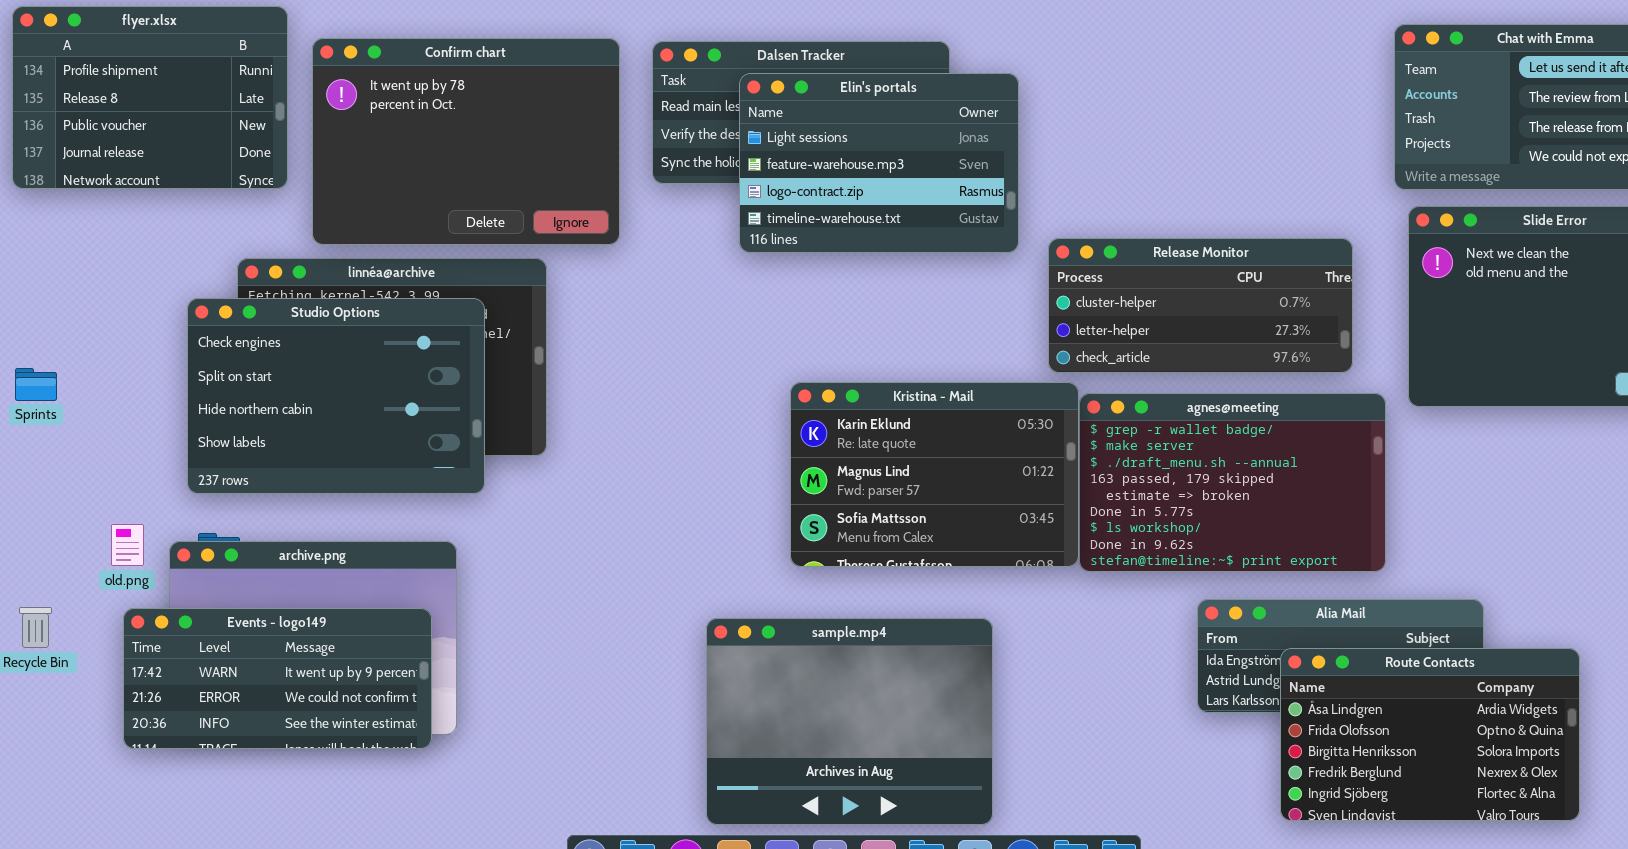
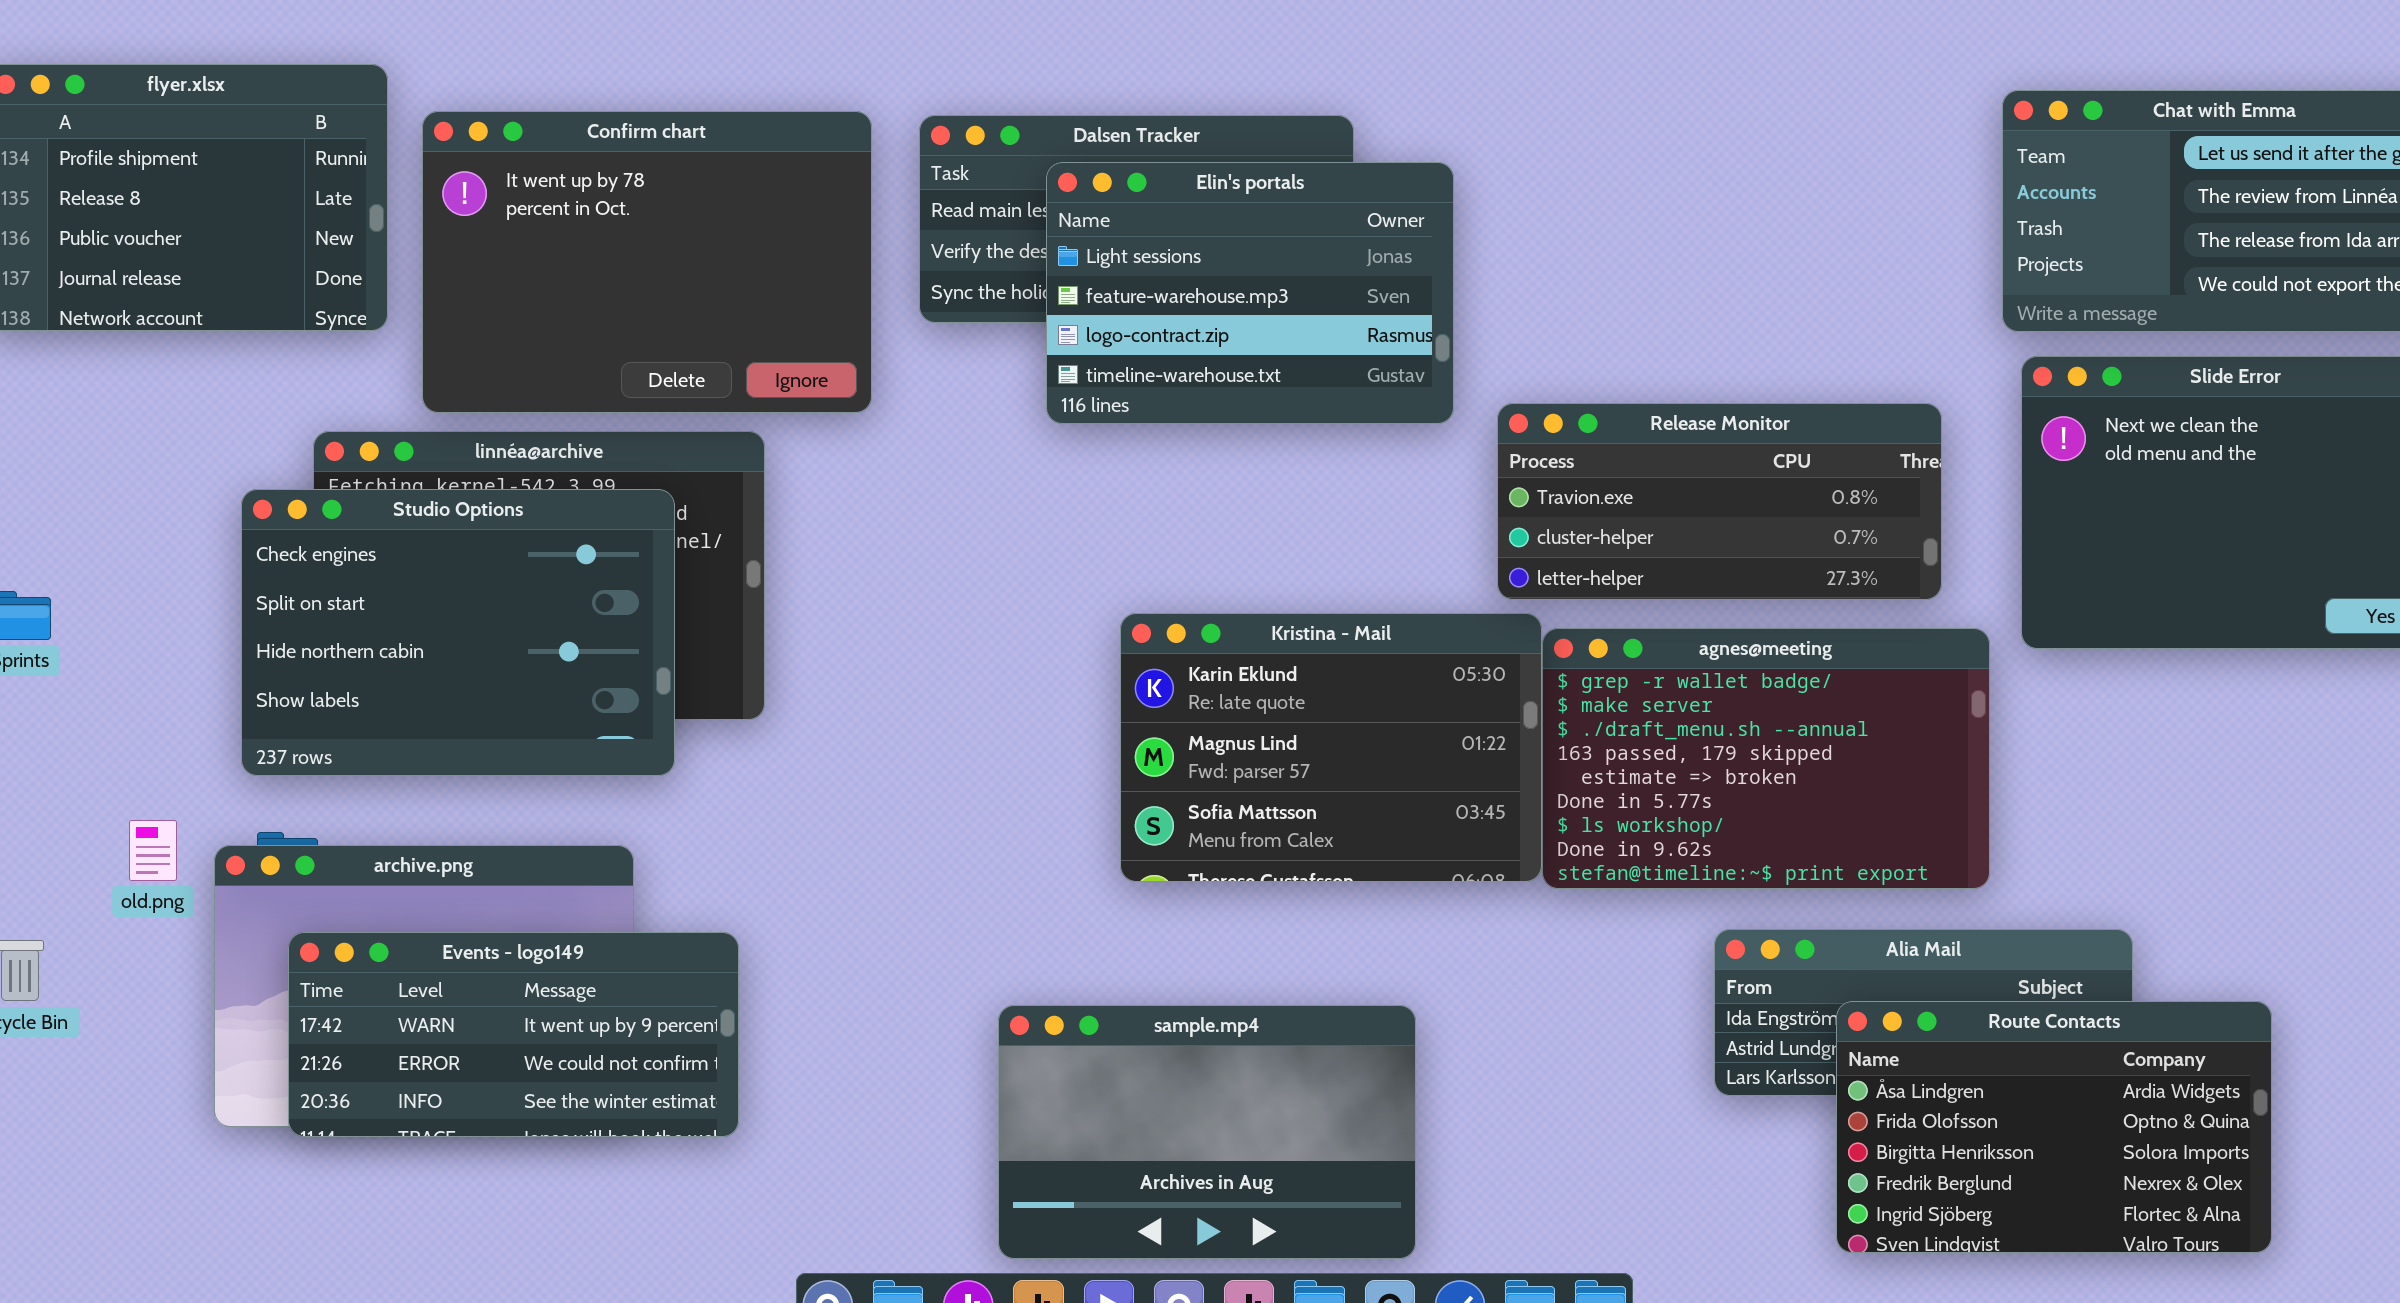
Release Monitor: [1048,238,1353,373] -> [1497,403,1942,600], scrolled up 1 row
Events - logo149: [123,608,432,749] -> [288,932,739,1137], moved
sample.mp4: [706,618,993,825] -> [998,1005,1416,1259], resized

